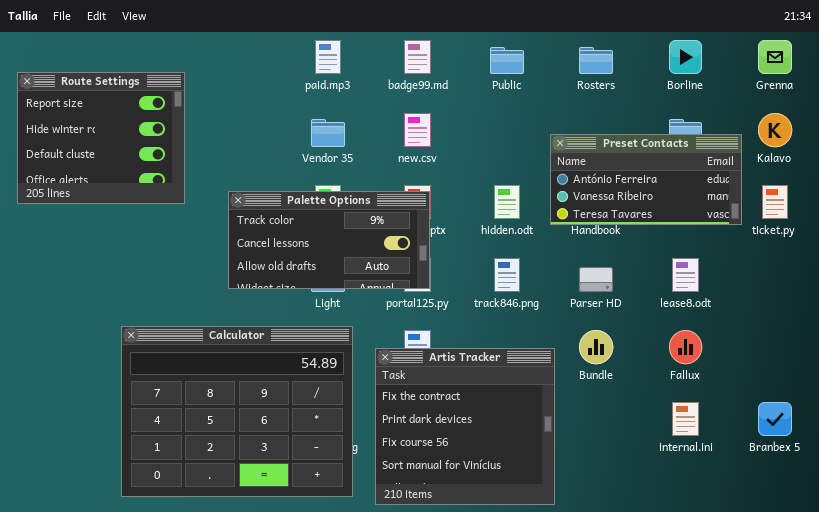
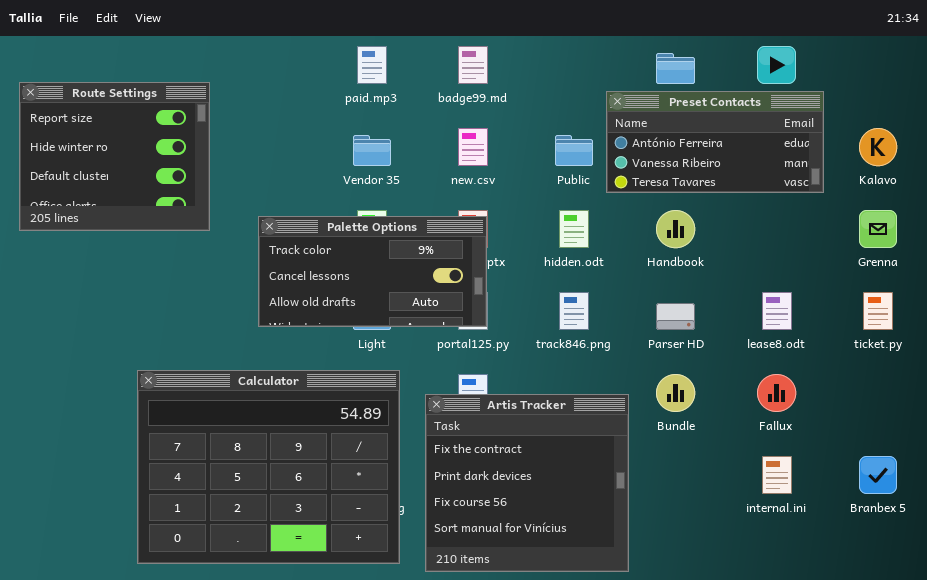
Grenna: [758,40,792,74] -> [859,210,897,248], moved
Public: [490,47,524,74] -> [555,135,593,166], moved
Preset Contacts: [550,134,742,225] -> [606,91,824,193], moved
ticket.py: [762,185,788,219] -> [863,292,893,330], moved

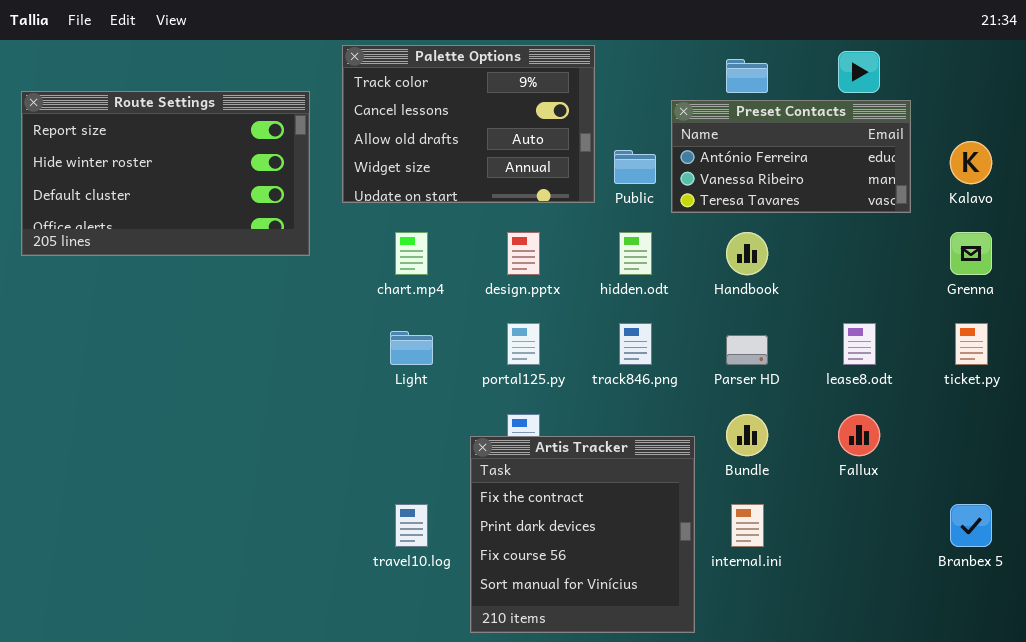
Route Settings: [19,82,210,231] -> [21,91,310,256], resized
Palette Options: [258,216,487,327] -> [342,45,595,203], moved, resized
Calculator: [137,370,400,564] -> none, closed
internal.ini: [762,456,792,494] -> [731,504,764,547], moved

